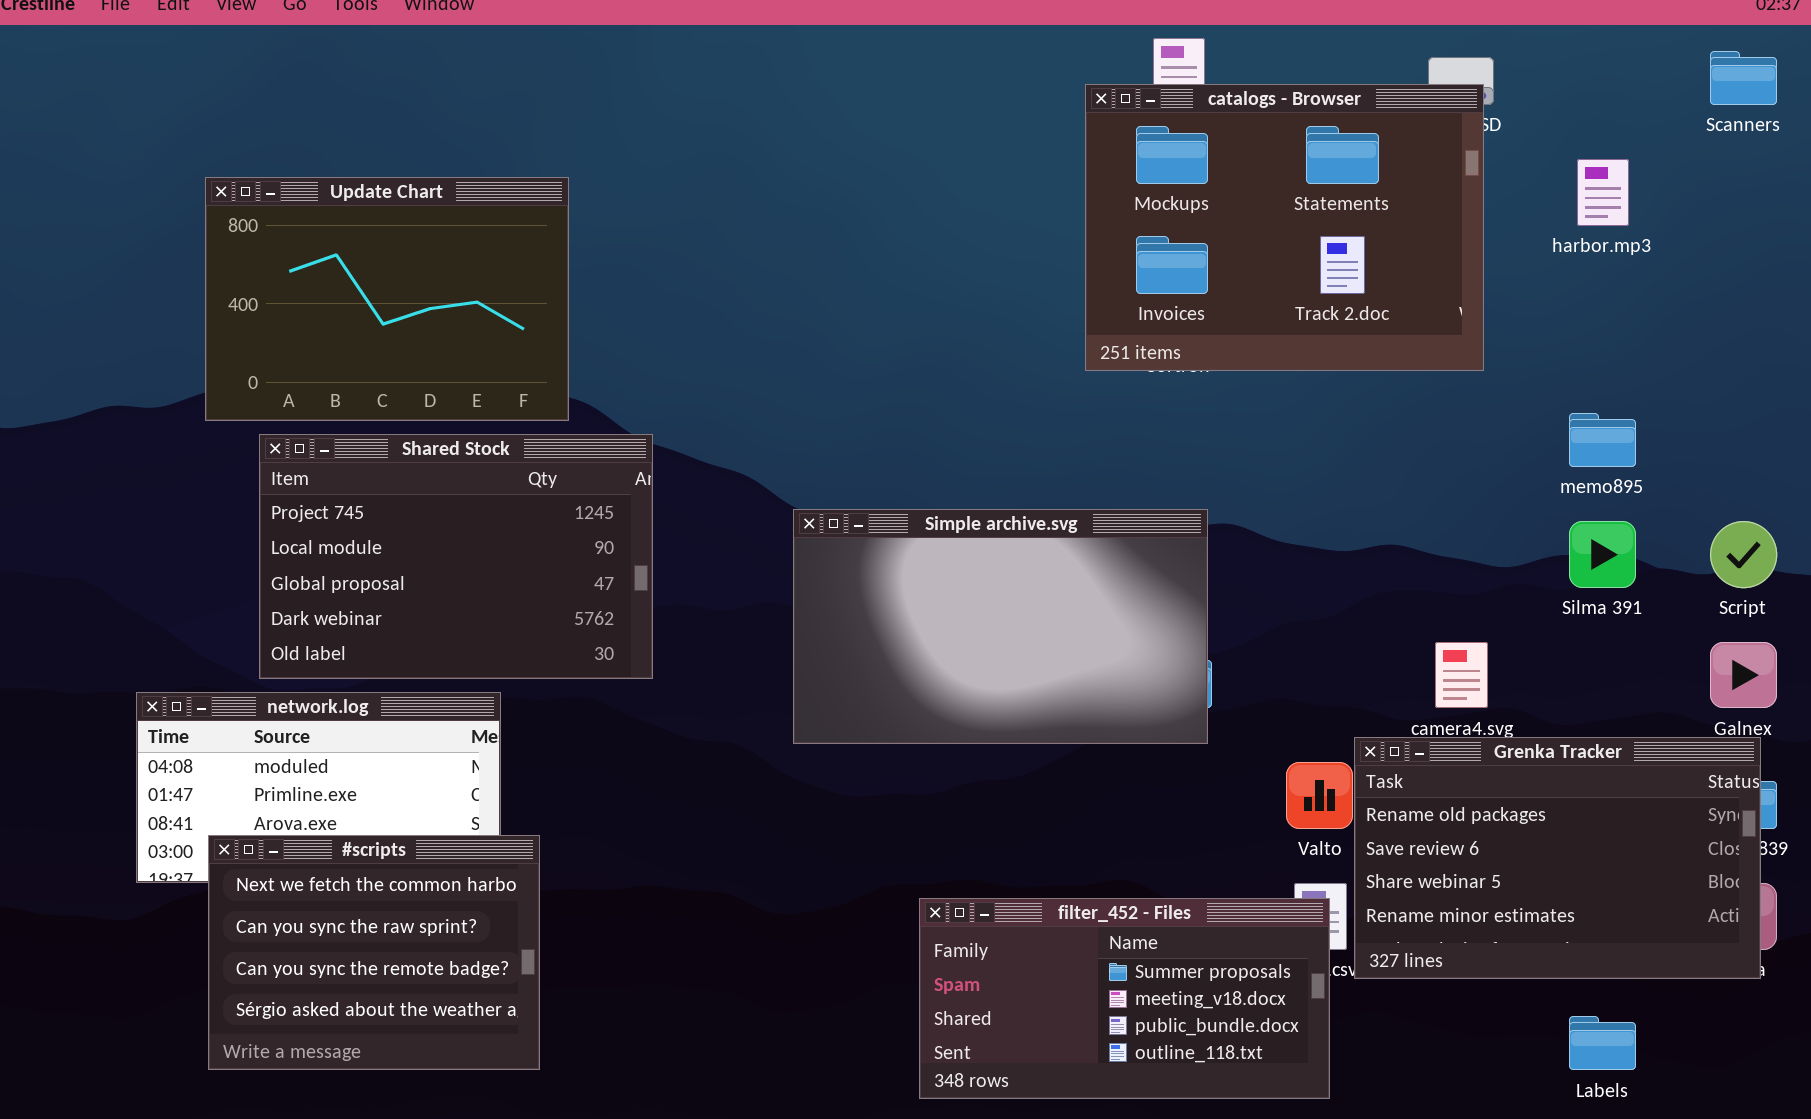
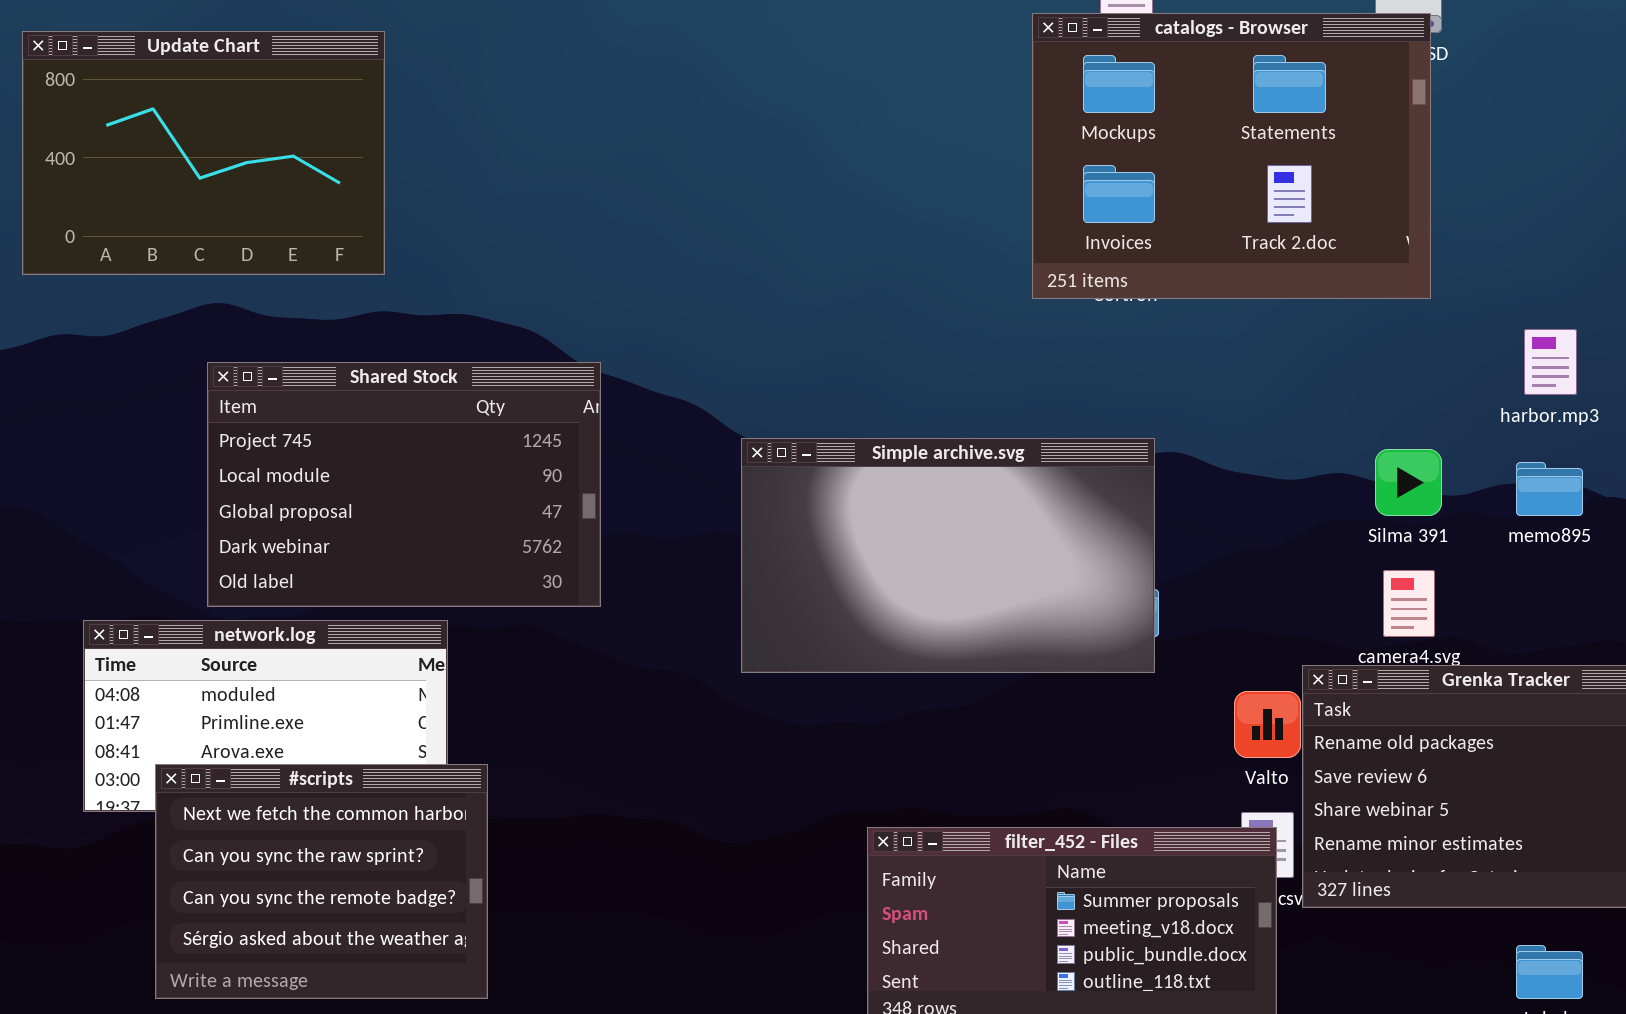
harbor.mp3: [1577,159,1629,226] -> [1524,329,1577,395], moved
Update Chart: [205,177,569,421] -> [22,31,385,275], moved
memo895: [1569,413,1636,467] -> [1516,462,1583,516], moved
Silma 391: [1569,521,1636,588] -> [1375,449,1442,516], moved

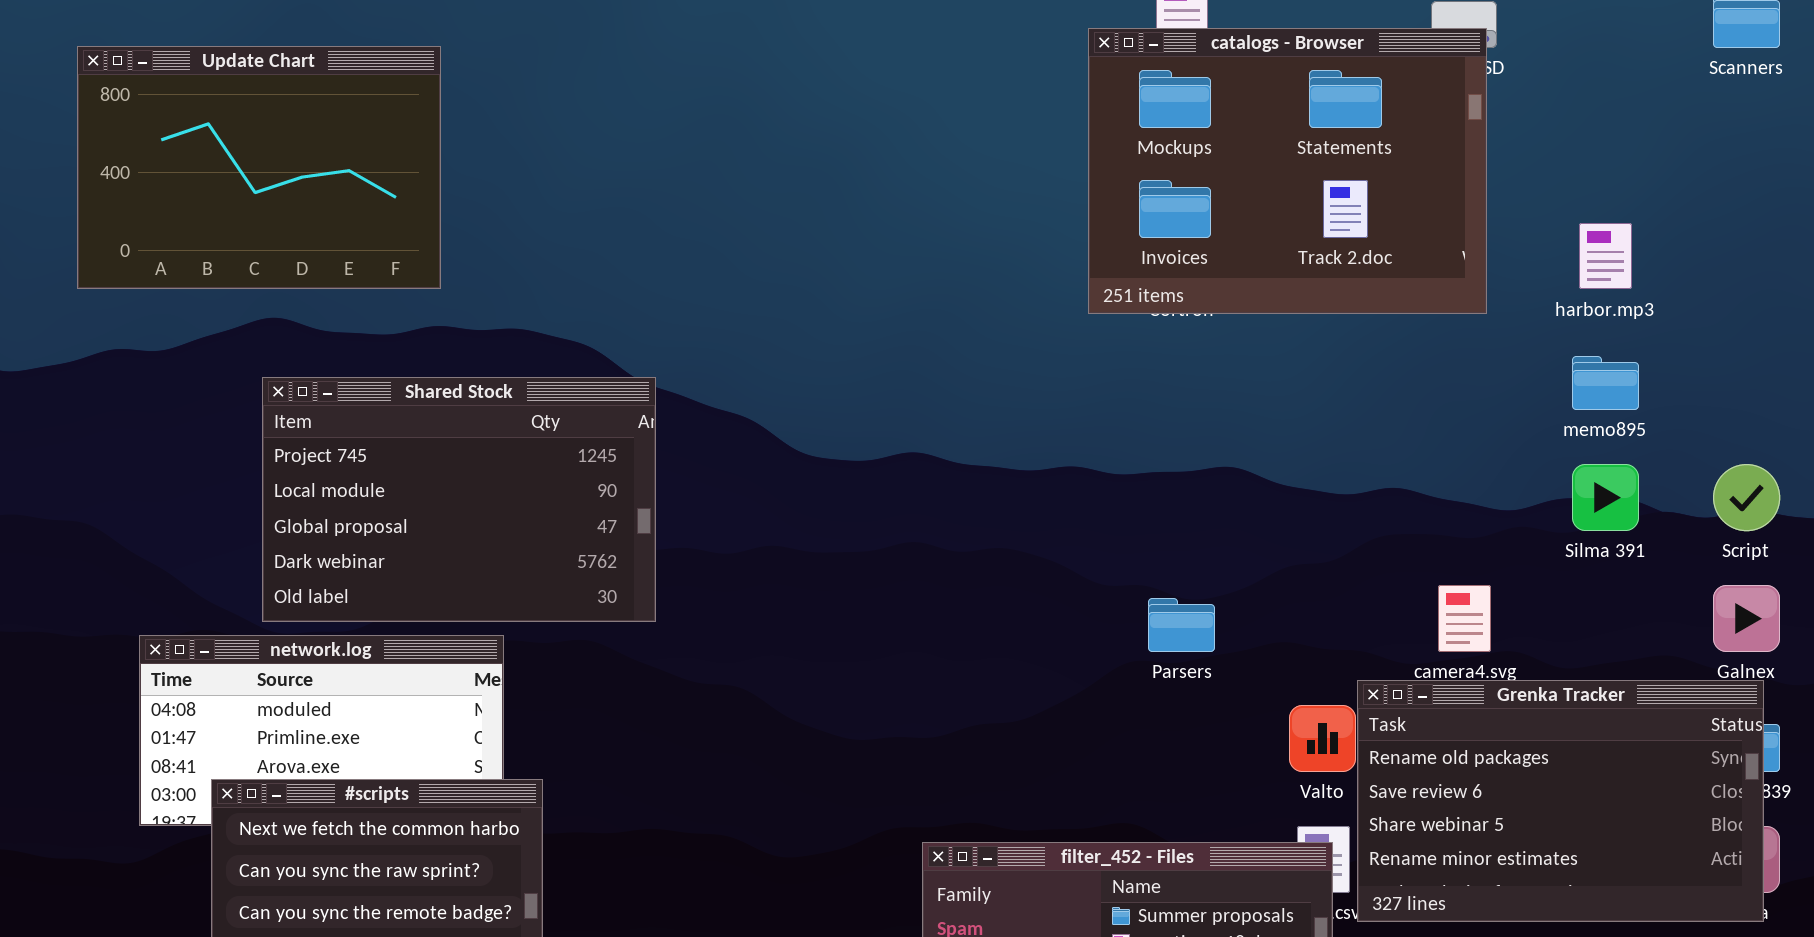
harbor.mp3: [1524,329,1577,395] -> [1579,223,1632,289], moved
Simple archive.svg: [741,438,1155,673] -> none, closed
Silma 391: [1375,449,1442,516] -> [1572,464,1639,531], moved
memo895: [1516,462,1583,516] -> [1572,356,1639,410], moved

